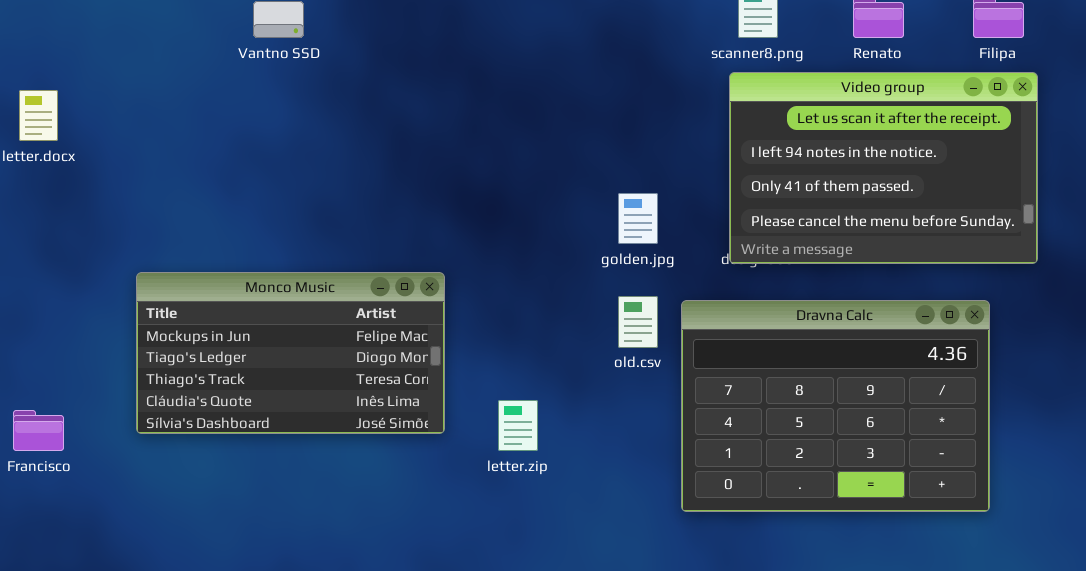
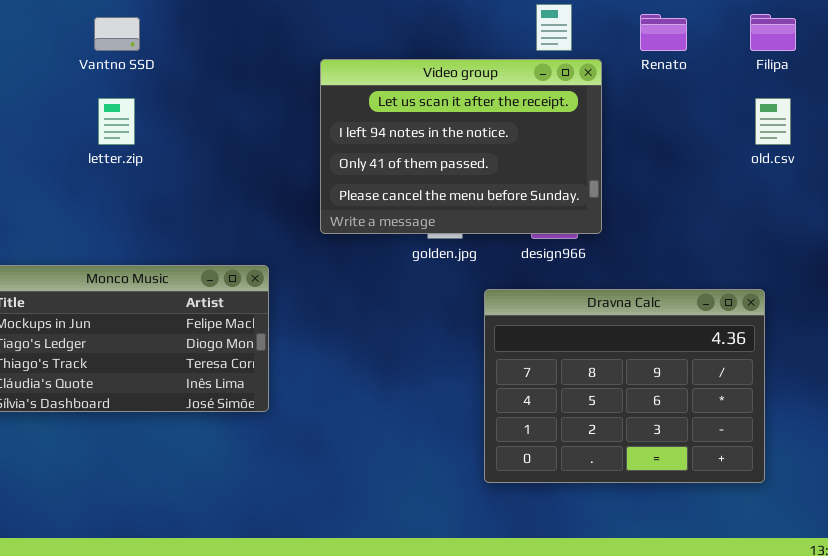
Video group: [729,72,1038,264] -> [320,59,602,234], moved
old.csv: [618,296,658,348] -> [755,98,791,145], moved
letter.zip: [498,400,538,451] -> [98,98,135,145], moved

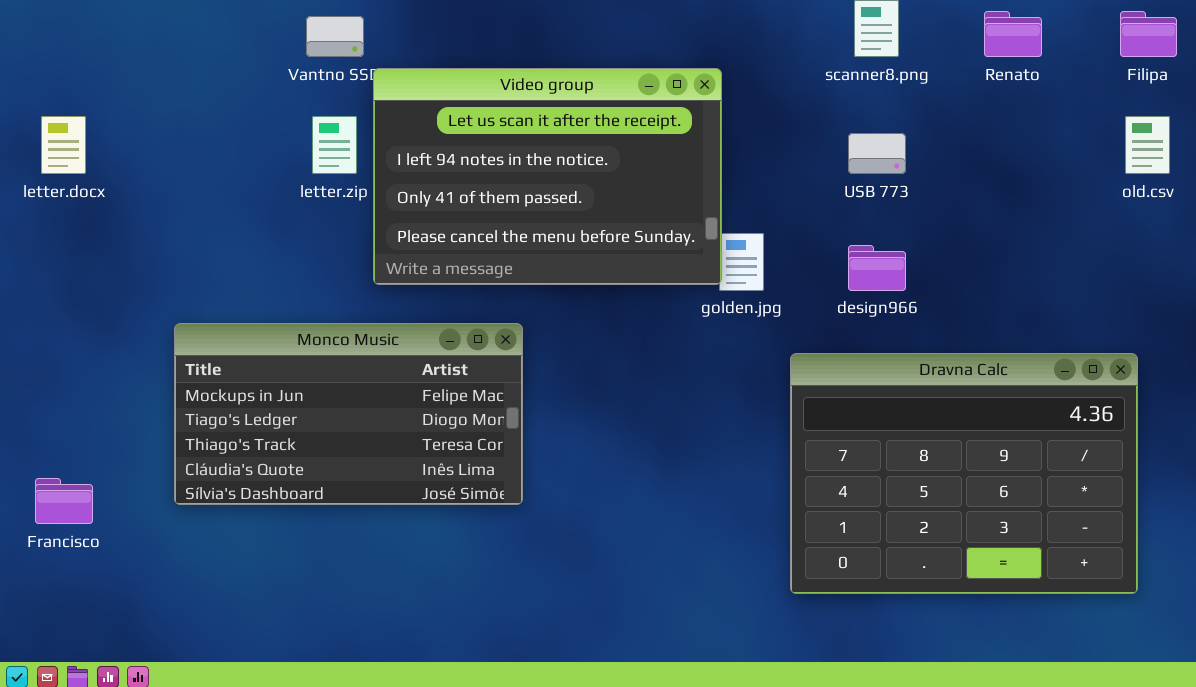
Video group: [320,59,602,234] -> [373,68,722,285], moved

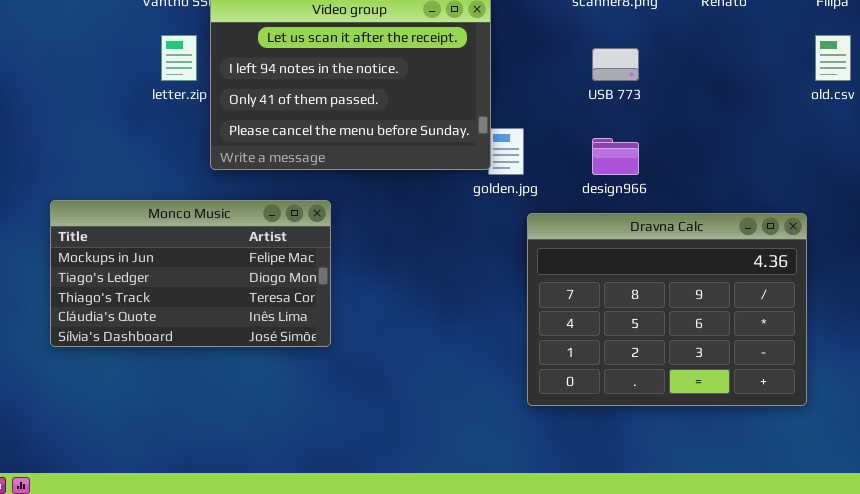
Dravna Calc: [790,353,1138,594] -> [527,213,807,406], moved

